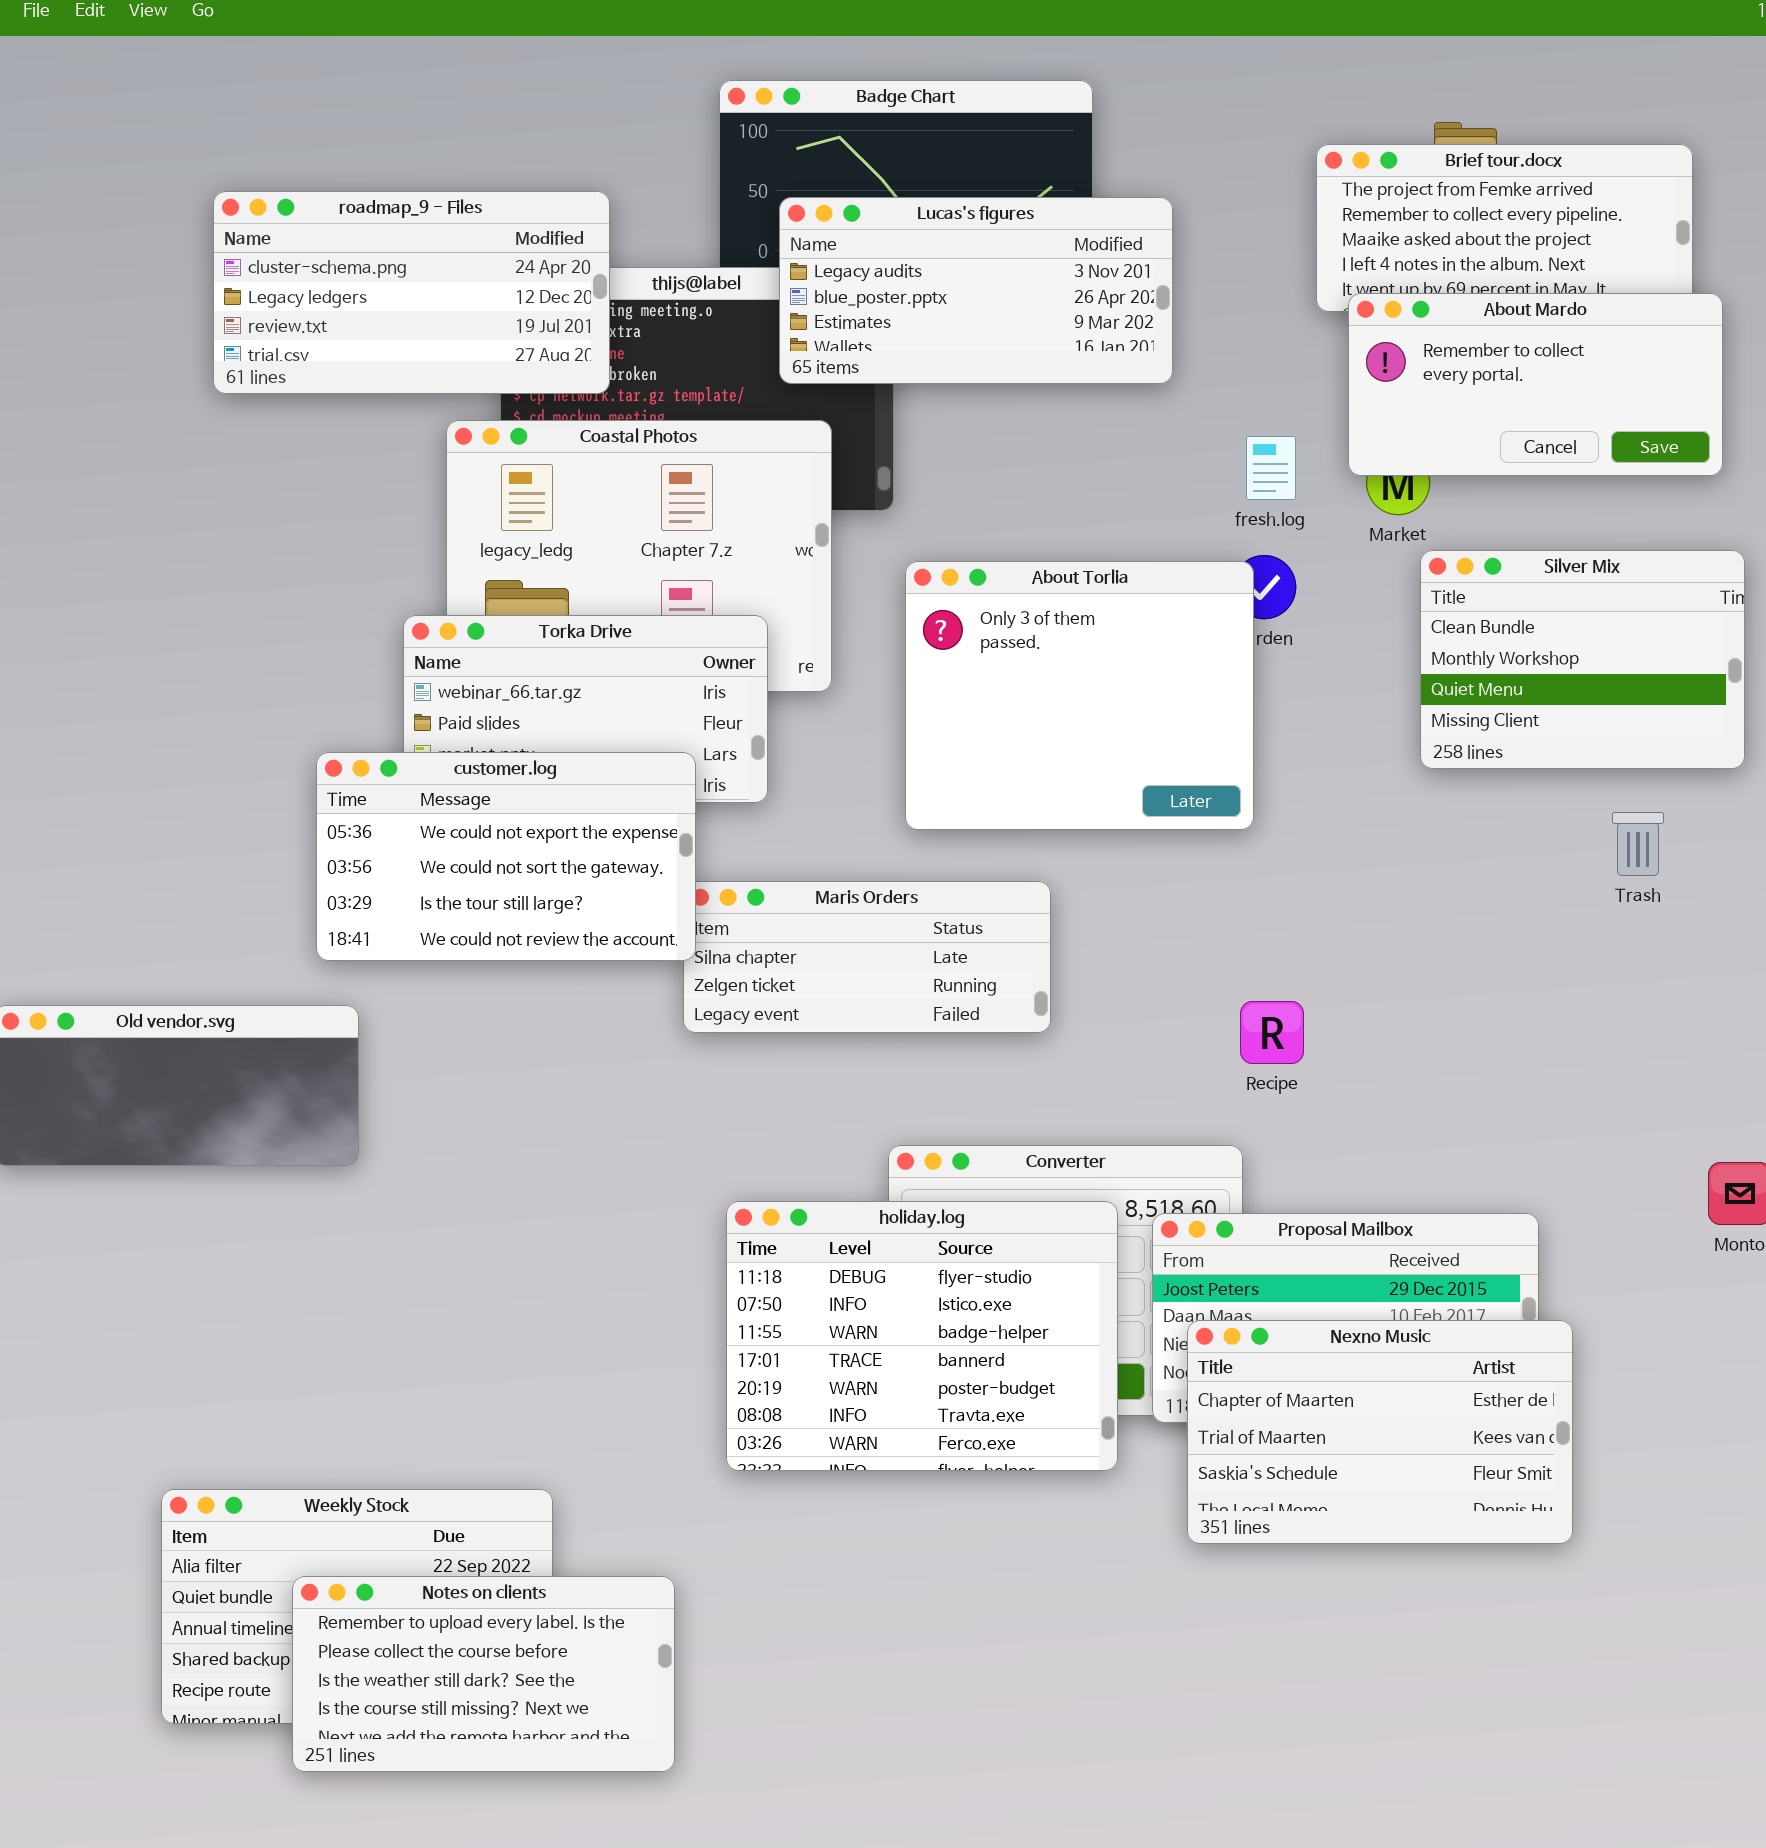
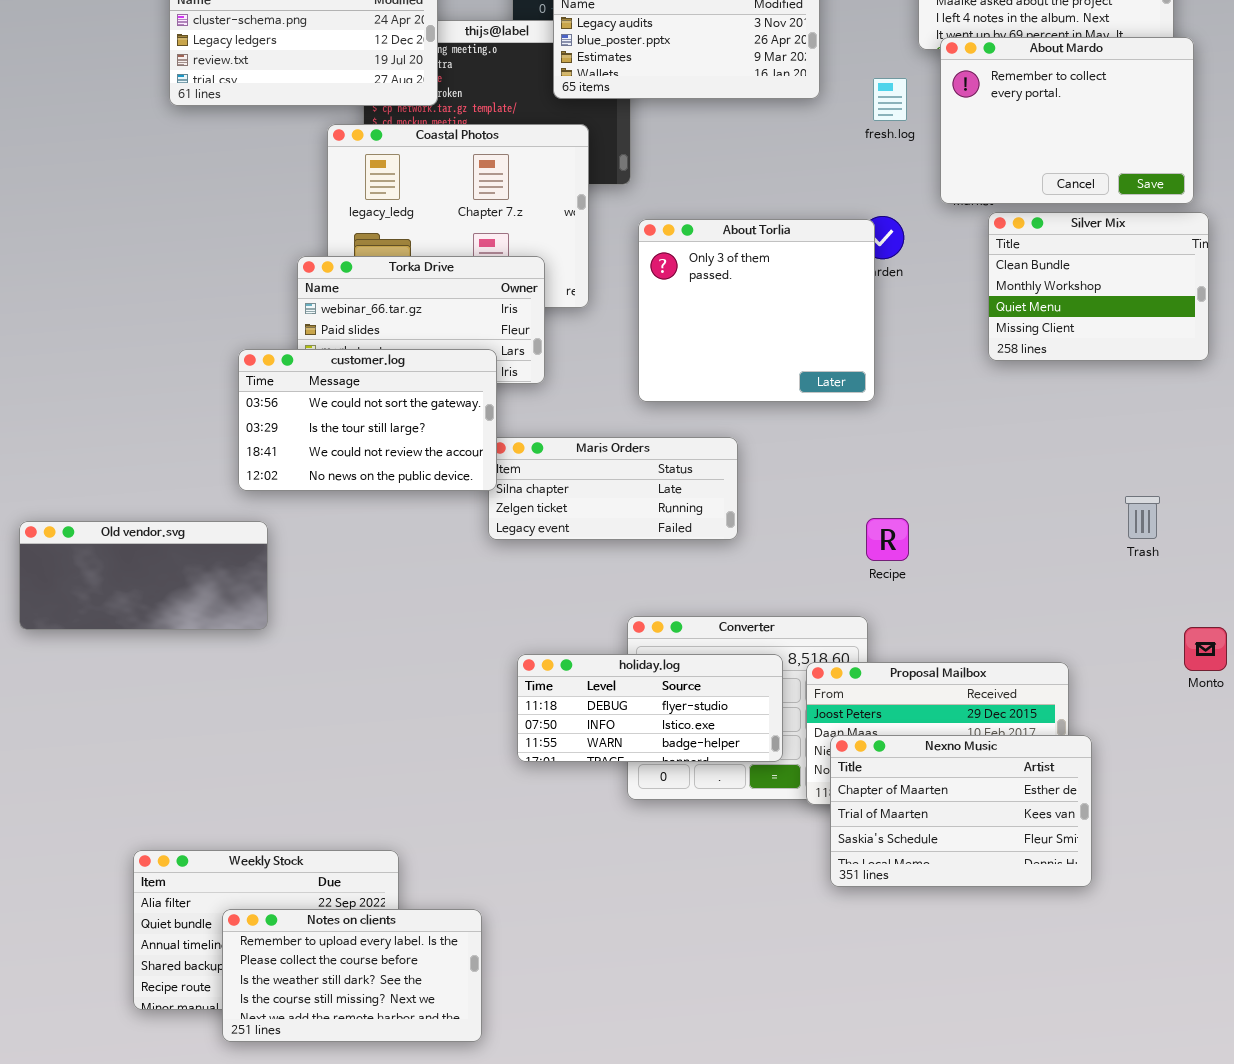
About Mardo: [1348,293,1723,476] -> [940,37,1194,204], resized
fresh.log: [1246,436,1296,500] -> [873,78,907,121], moved
customer.log: [316,752,696,961] -> [238,349,497,491], scrolled down 1 row
Trash: [1612,812,1664,876] -> [1125,496,1160,539], moved
holiday.log: [726,1201,1118,1471] -> [517,654,783,762], resized

